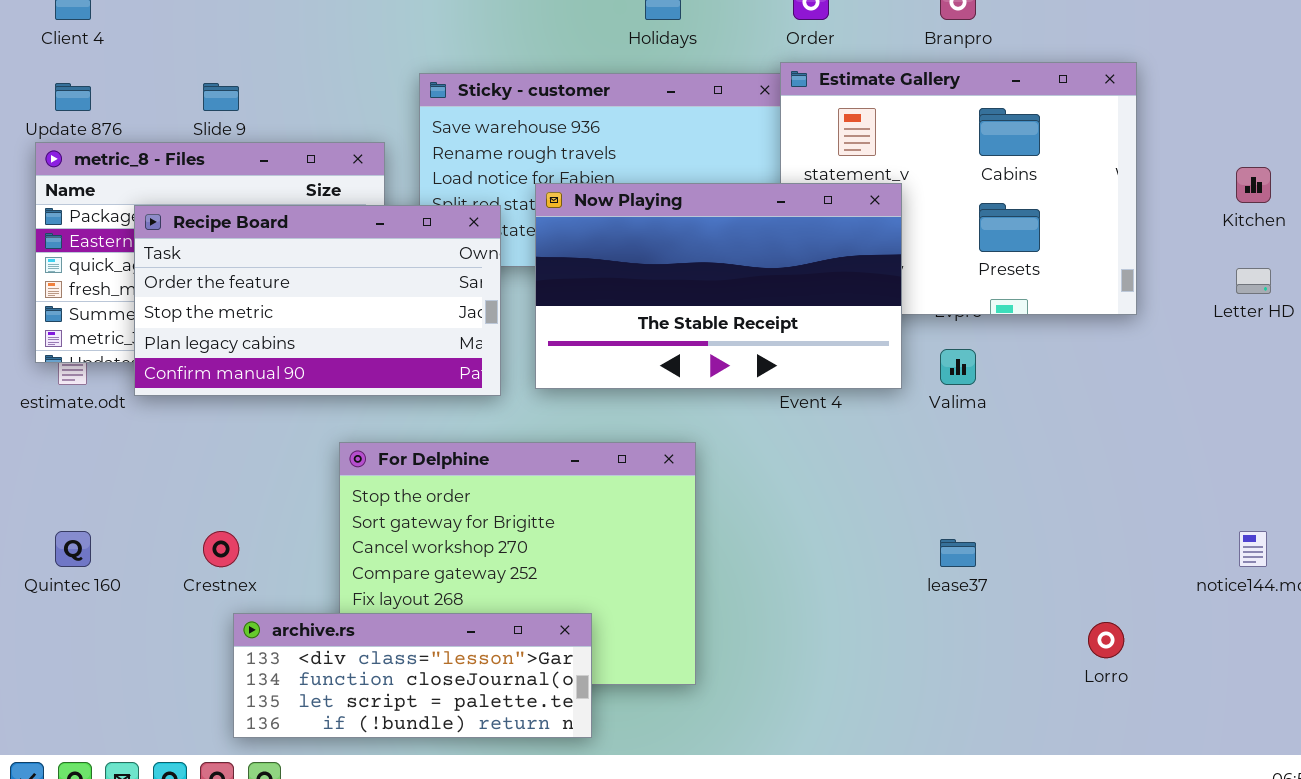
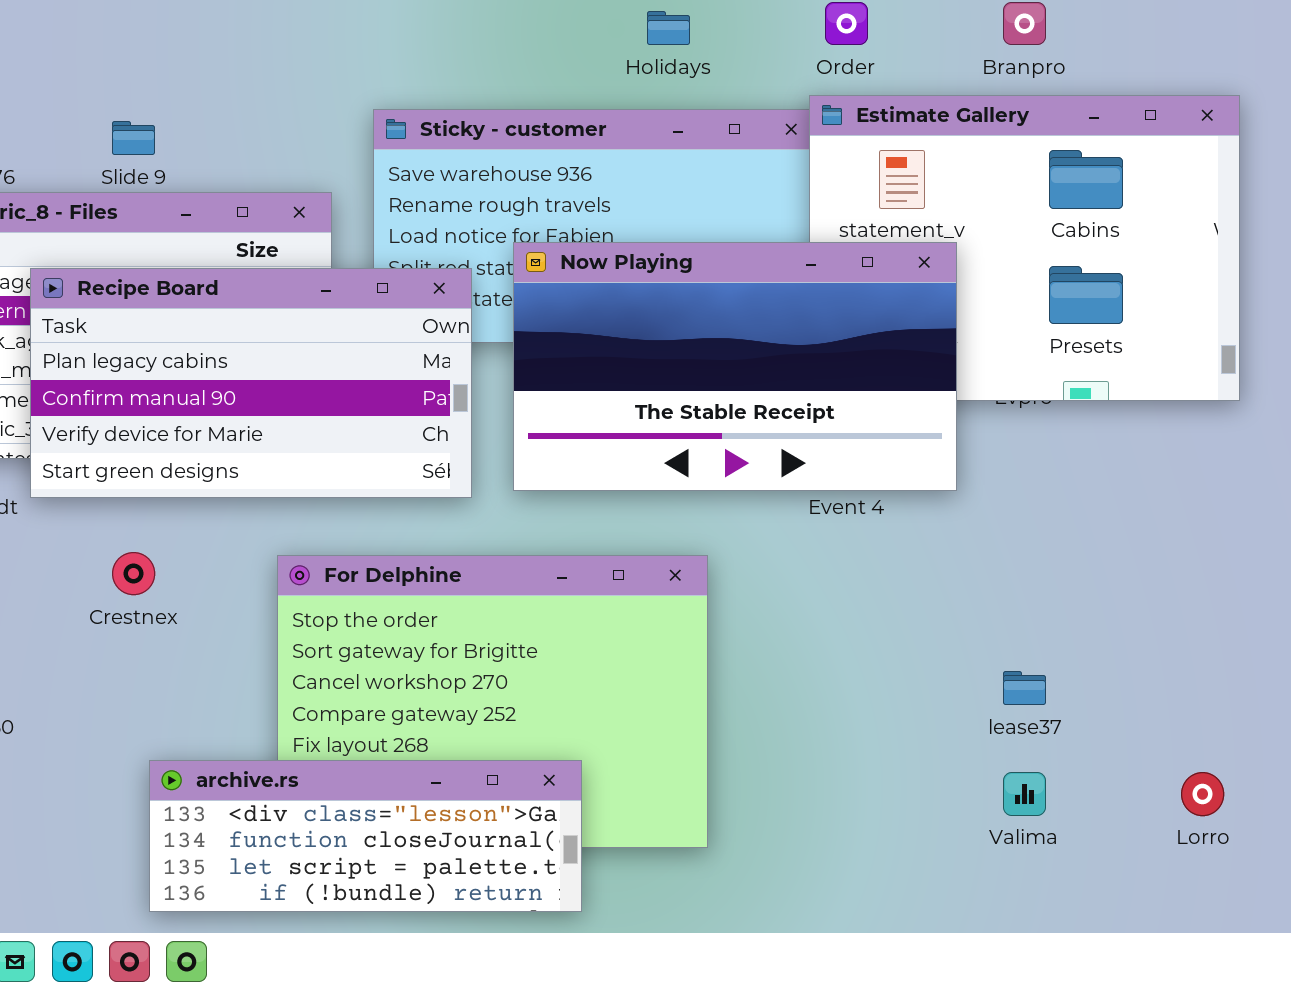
Recipe Board: [134,205,501,396] -> [30,268,472,498], scrolled down 2 rows
Valima: [940,349,976,385] -> [1003,772,1046,816], moved
Crestnex: [203,531,239,567] -> [112,552,155,595], moved

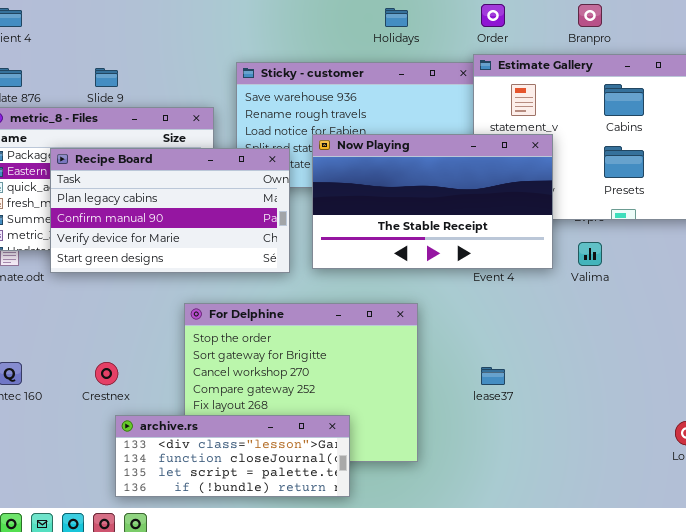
Crestnex: [112,552,155,595] -> [95,362,118,385], moved
lease37: [1003,671,1046,705] -> [481,367,505,385], moved
Valima: [1003,772,1046,816] -> [578,242,602,266], moved

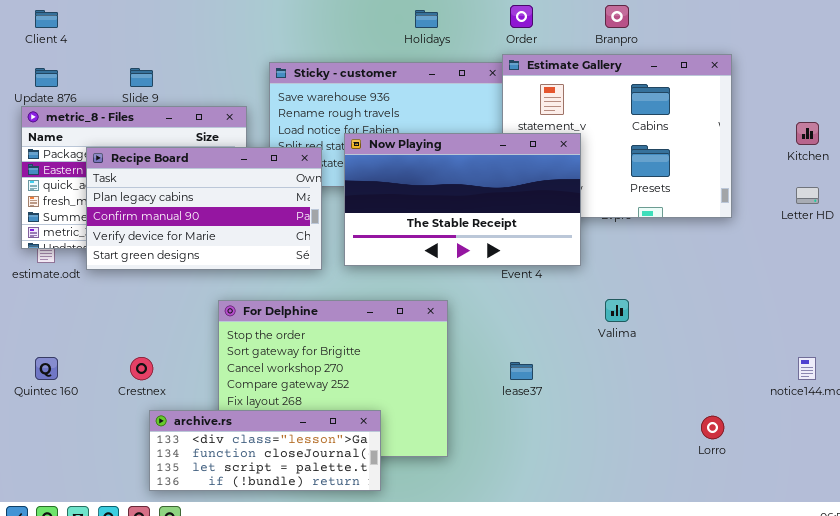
Valima: [578,242,602,266] -> [605,299,629,322], moved

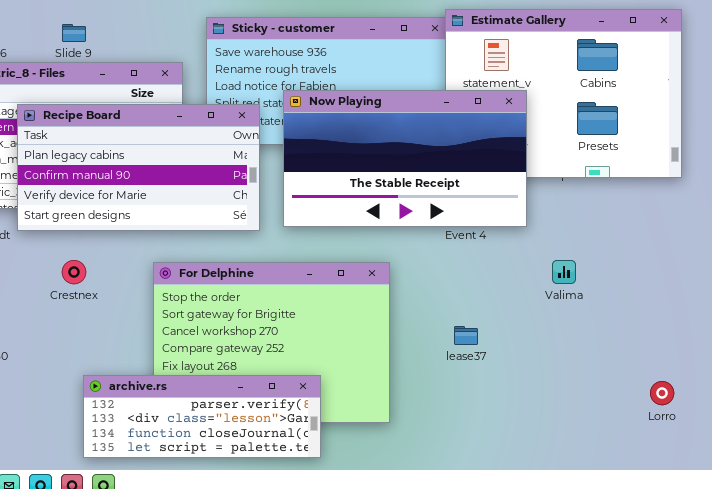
Crestnex: [130,357,153,380] -> [62,260,86,284], moved
archive.rs: [149,410,381,491] -> [83,375,321,458], scrolled up 1 row

